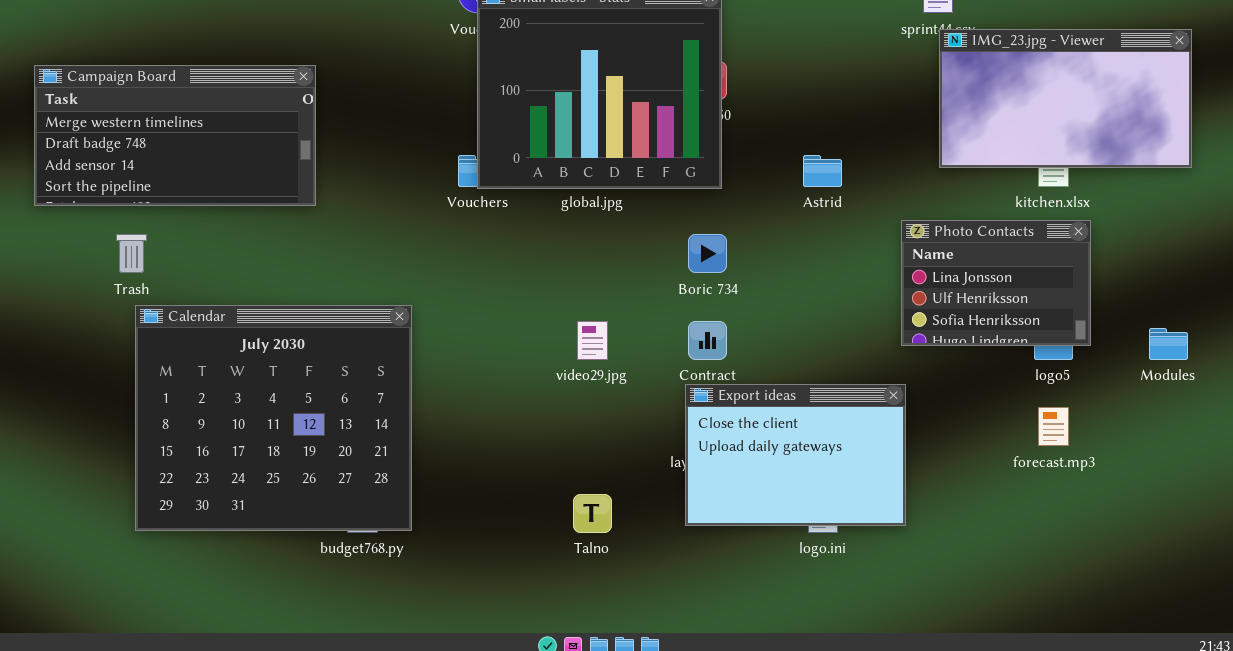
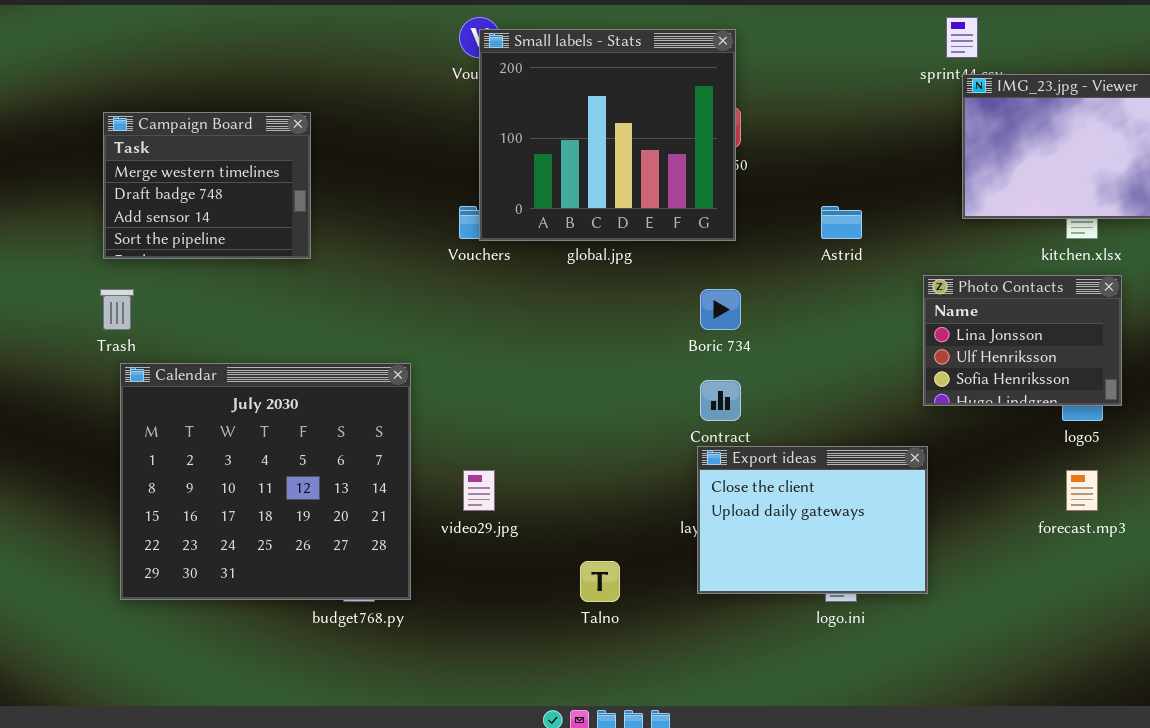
Campaign Board: [34,65,316,206] -> [103,112,311,259], resized
video29.jpg: [577,321,608,360] -> [463,470,495,511], moved

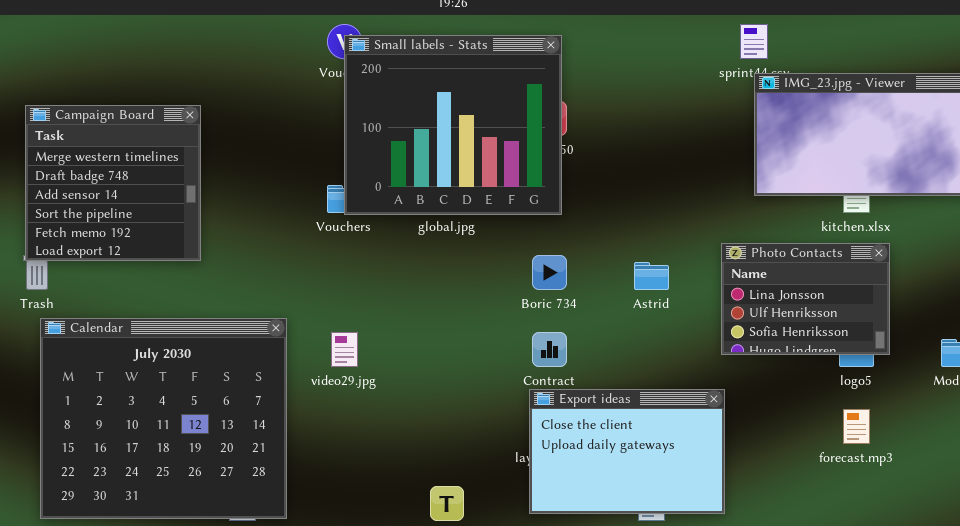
Campaign Board: [103,112,311,259] -> [25,105,201,261], resized
Astrid: [821,206,862,239] -> [634,262,669,290], moved
video29.jpg: [463,470,495,511] -> [331,332,358,367], moved

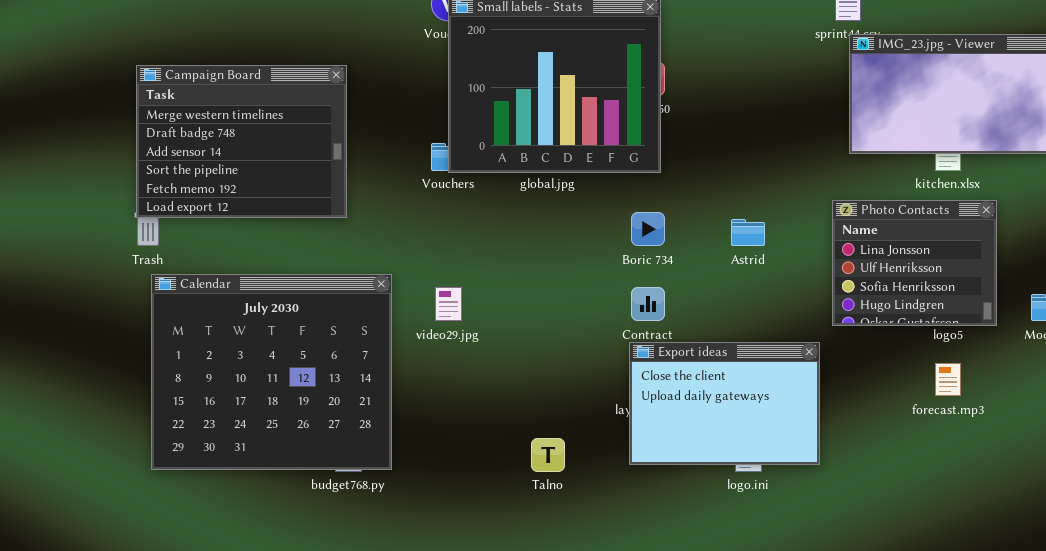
Campaign Board: [25,105,201,261] -> [136,65,347,218], resized
Photo Contacts: [721,243,890,355] -> [832,200,997,326], moved, resized

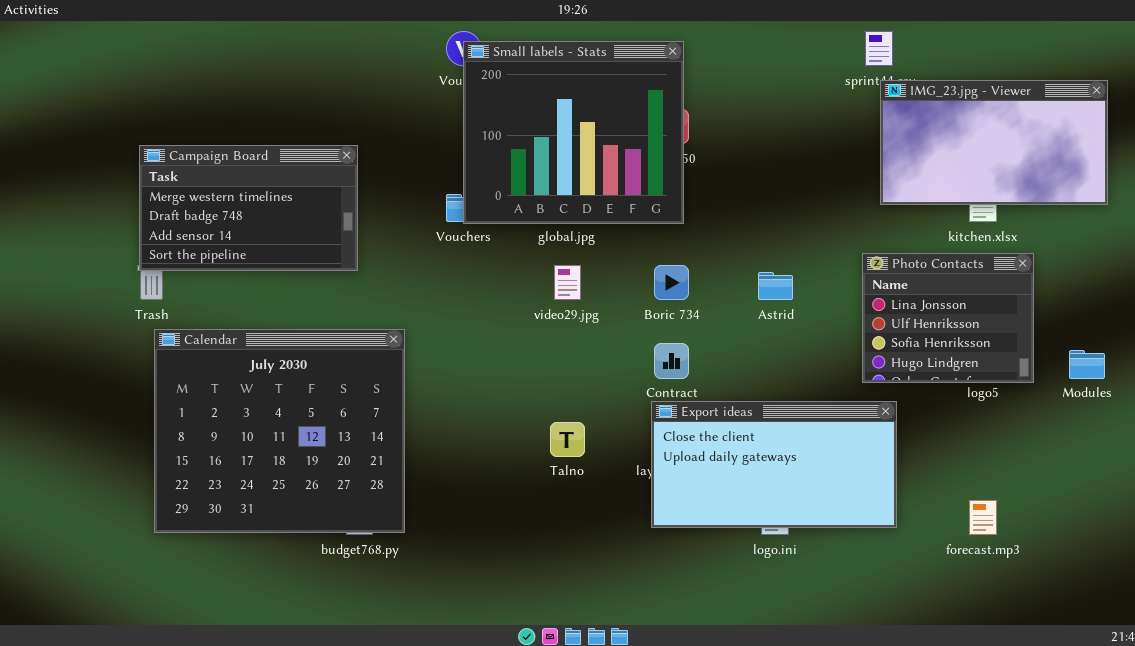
Campaign Board: [136,65,347,218] -> [139,145,358,271], resized
video29.jpg: [435,287,462,321] -> [554,265,581,300], moved
Export ideas: [629,342,820,465] -> [651,401,897,528], resized
forecast.mp3: [935,363,961,396] -> [969,500,997,535], moved
Talno: [531,438,565,472] -> [550,422,585,457], moved

